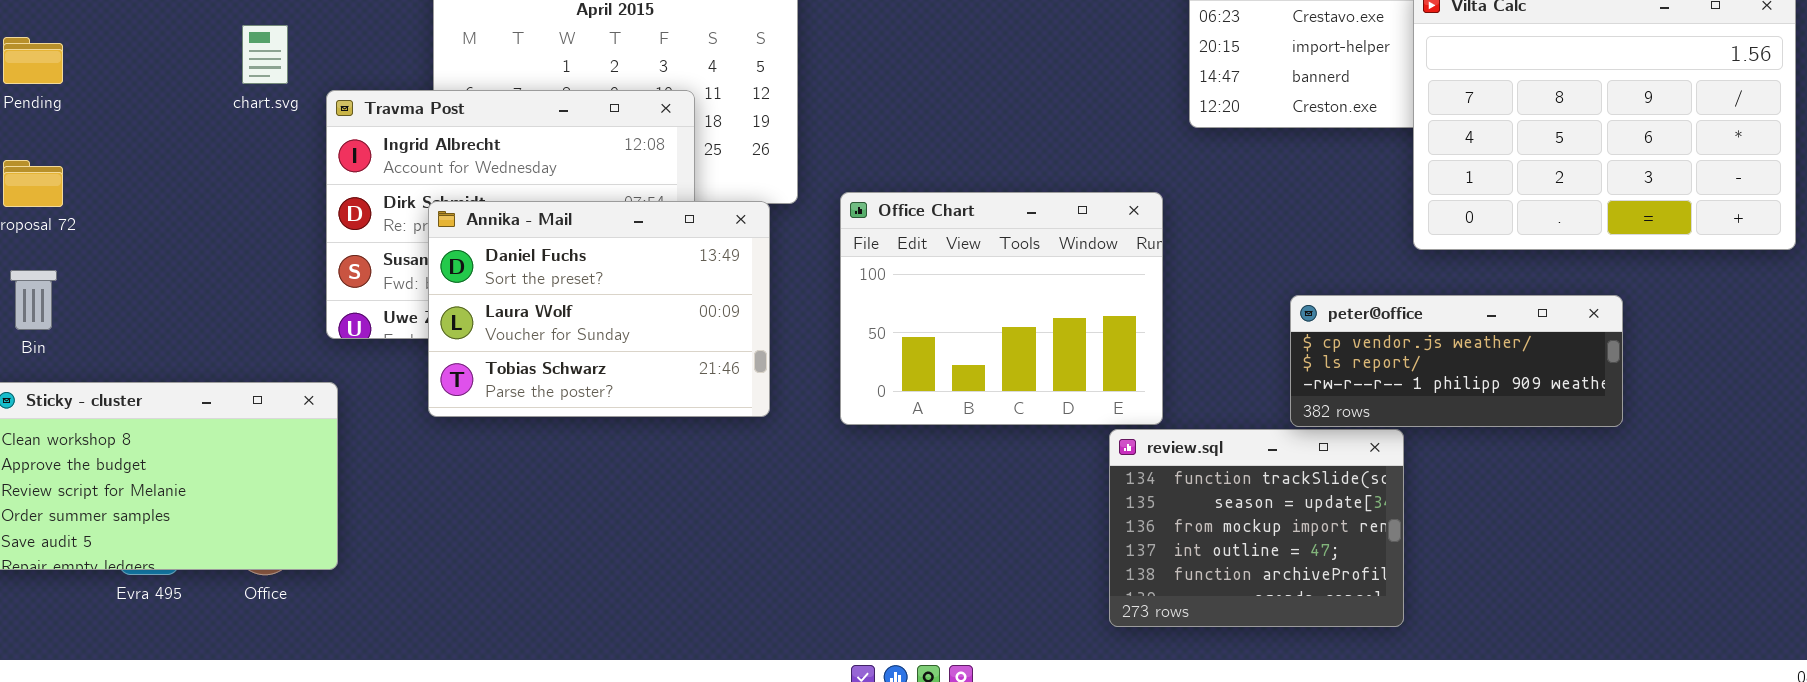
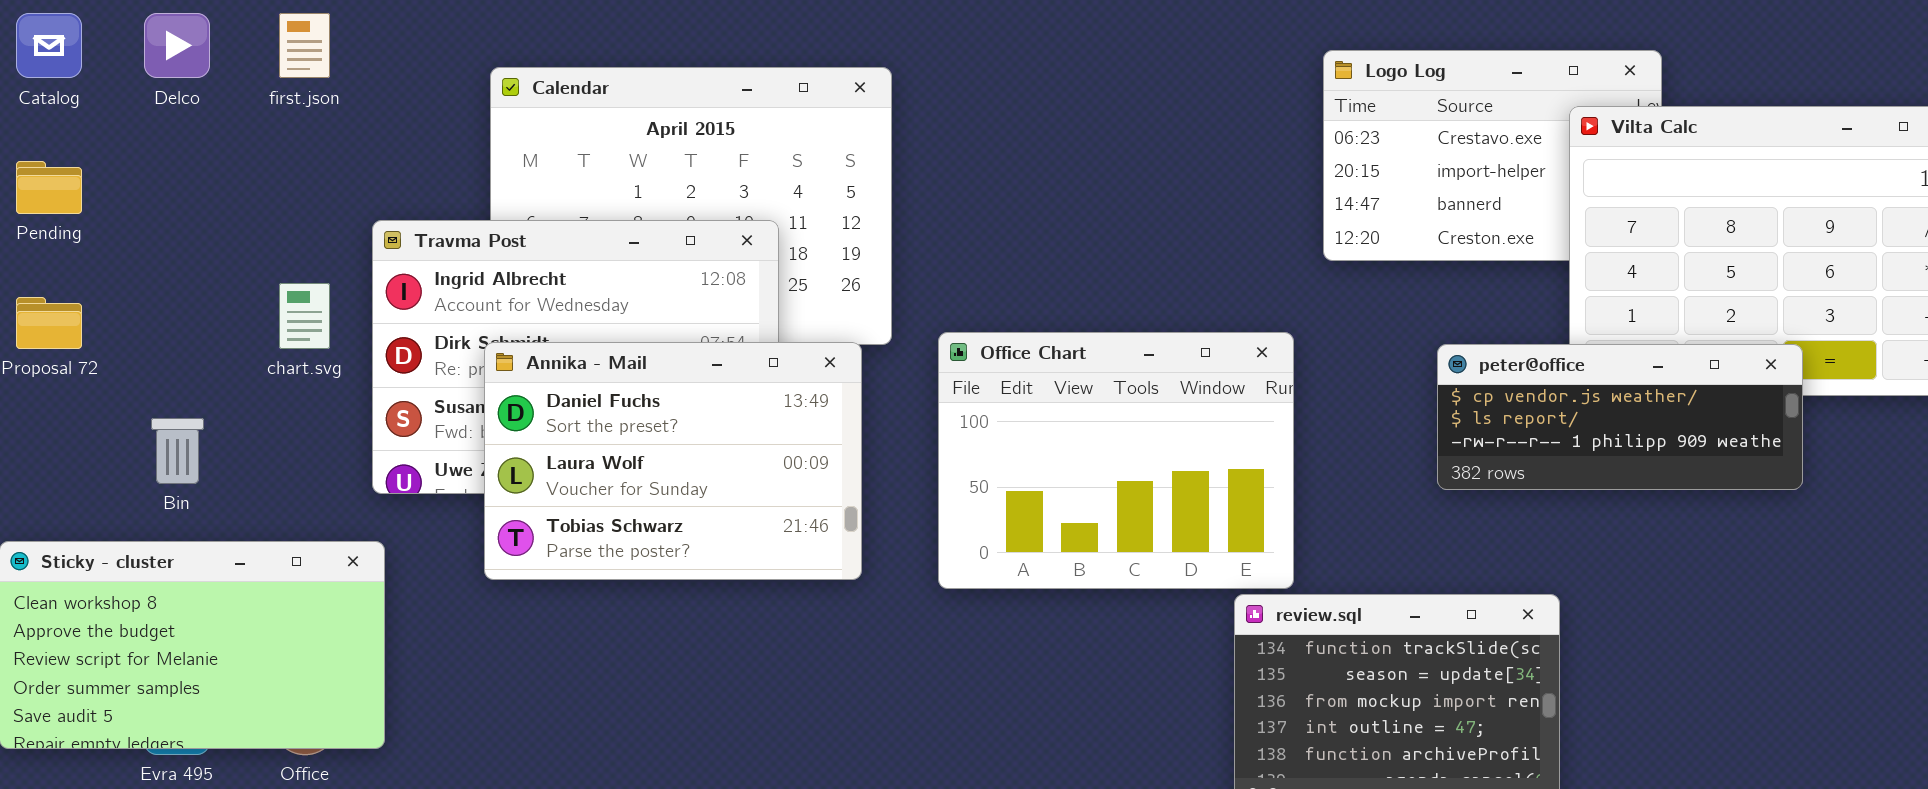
chart.svg: [242,25,288,84] -> [279,283,330,349], moved
Bin: [10,270,57,330] -> [151,418,204,484], moved
peter@office: [1290,295,1623,427] -> [1437,344,1803,490], moved

